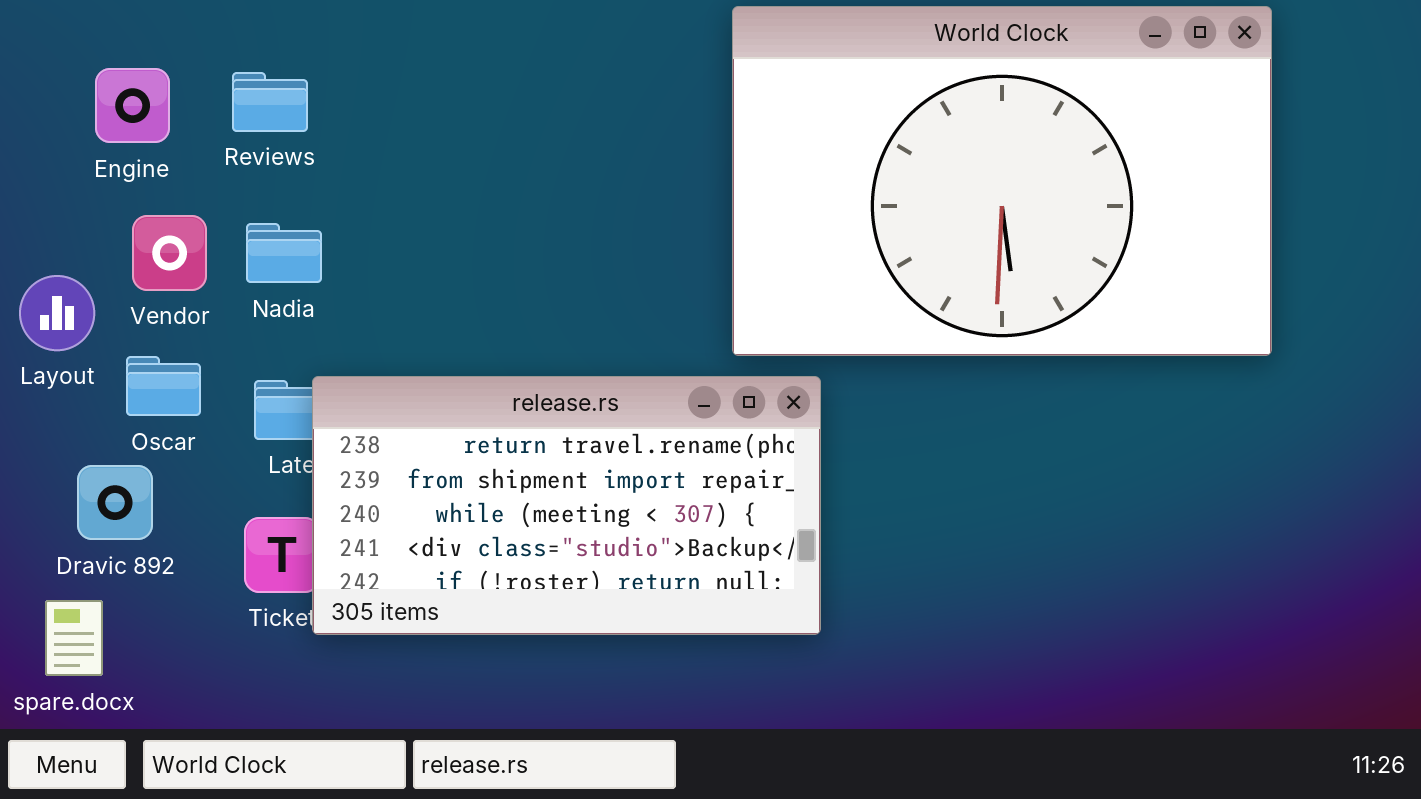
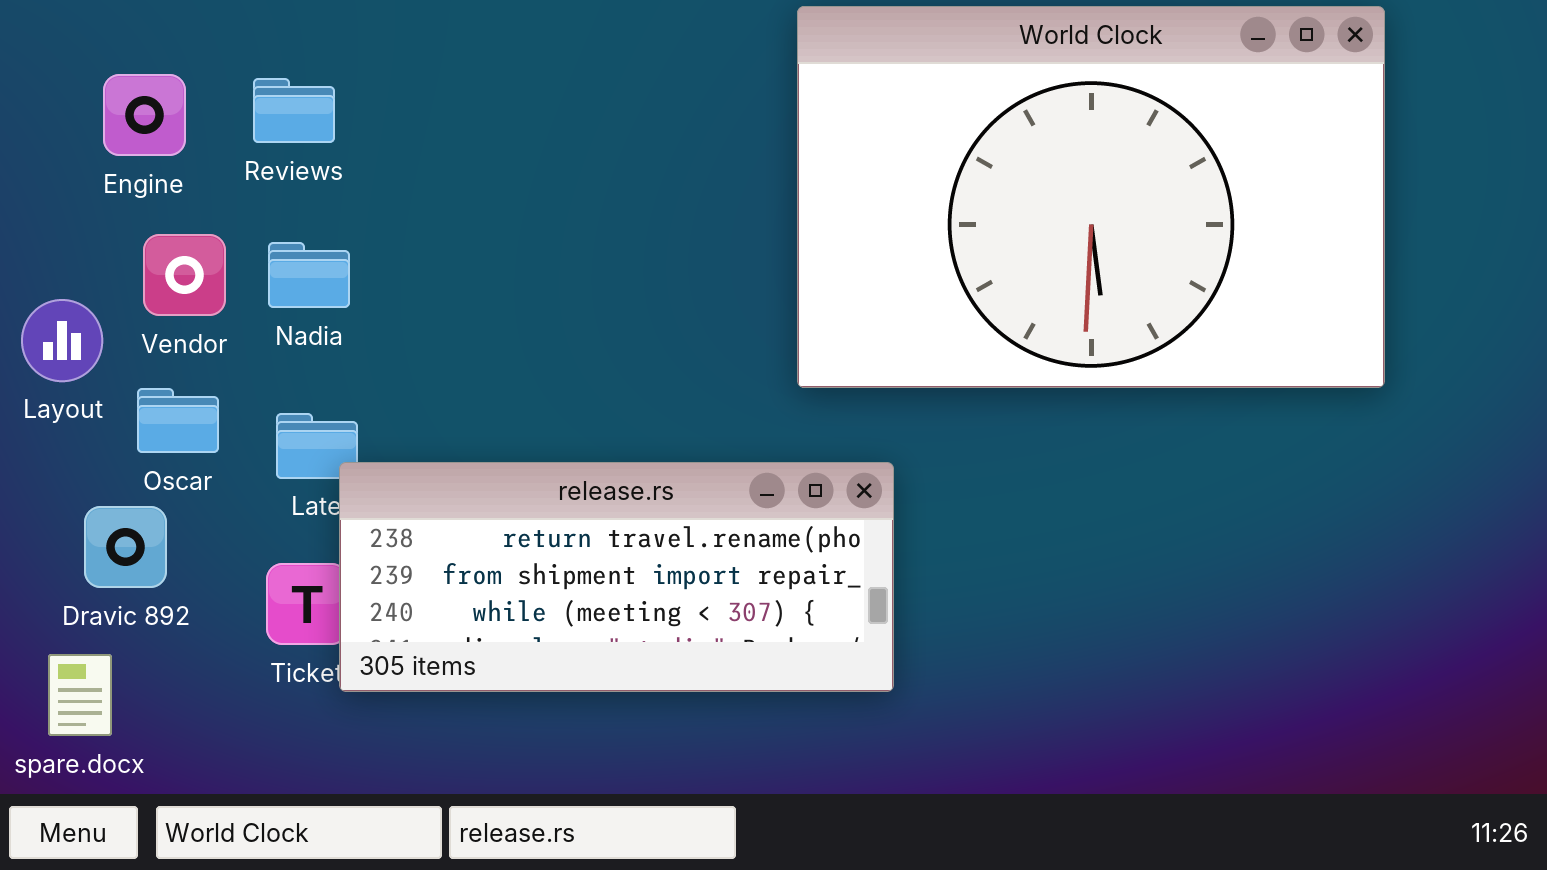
release.rs: [312,376,821,635] -> [339,462,894,692], resized

